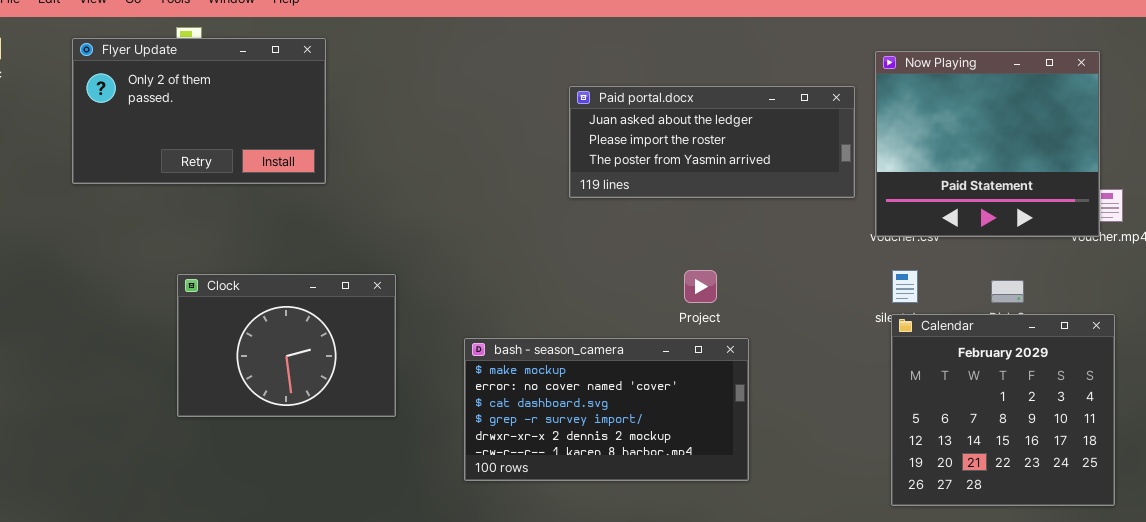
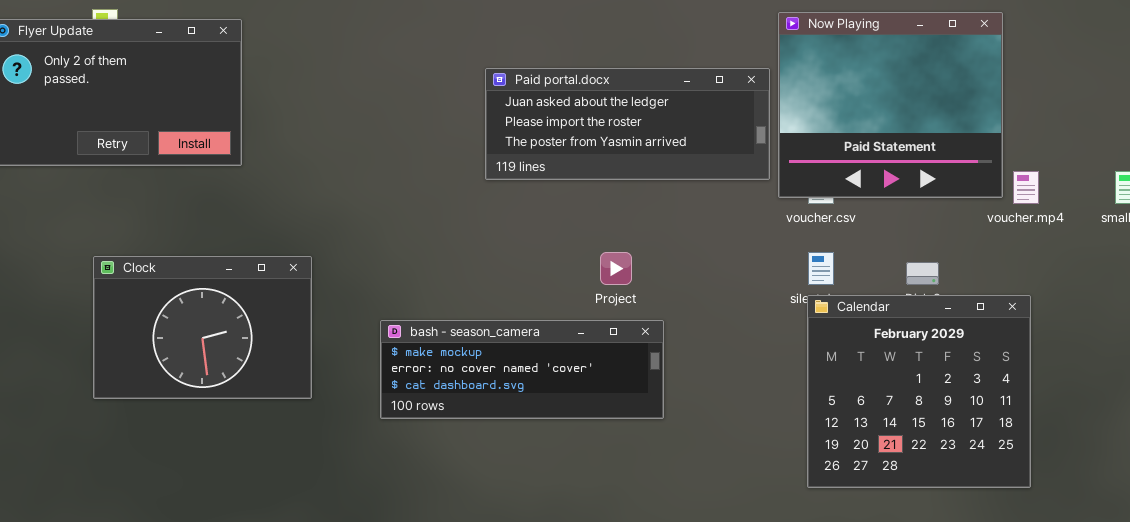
Now Playing: [875,51,1100,237] -> [778,12,1003,198], moved
bash - season_camera: [464,338,749,481] -> [380,320,664,419], resized

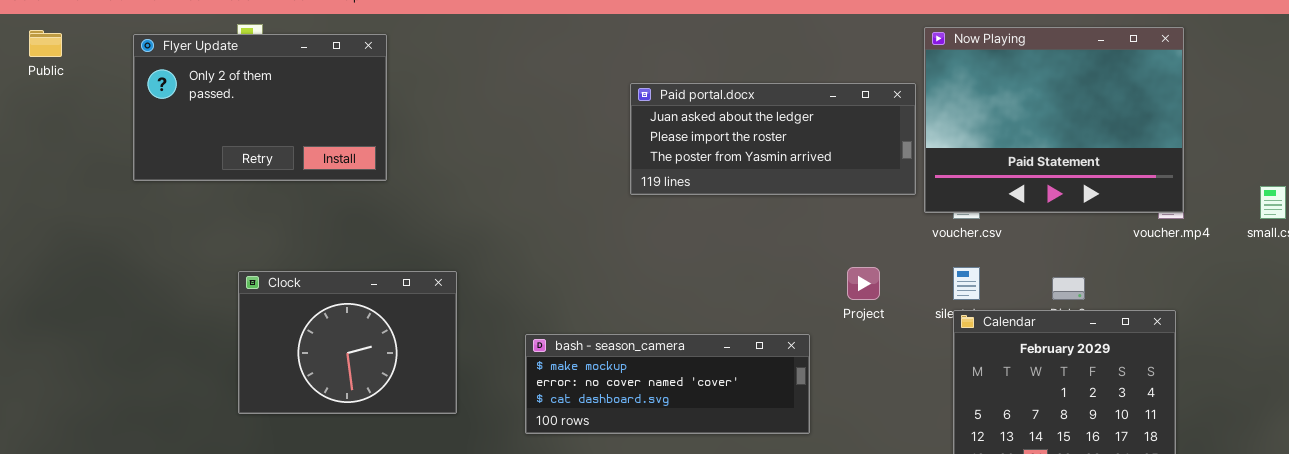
Now Playing: [778,12,1003,198] -> [924,27,1184,213], resized
Project: [600,252,632,285] -> [847,267,880,300], moved

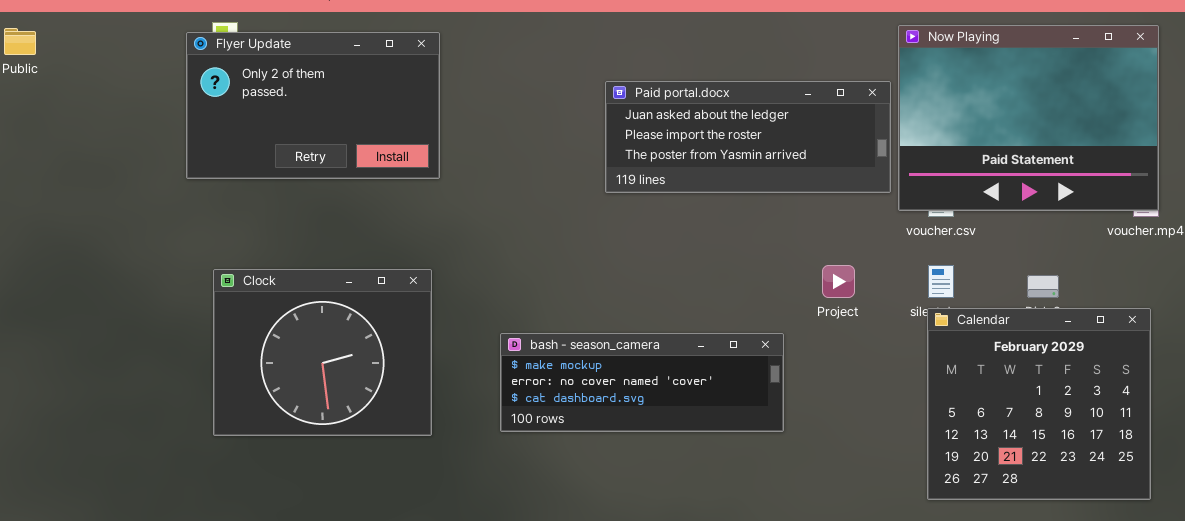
Flyer Update: [133,34,387,181] -> [186,32,440,179], moved
Clock: [238,271,457,414] -> [213,269,432,436], resized

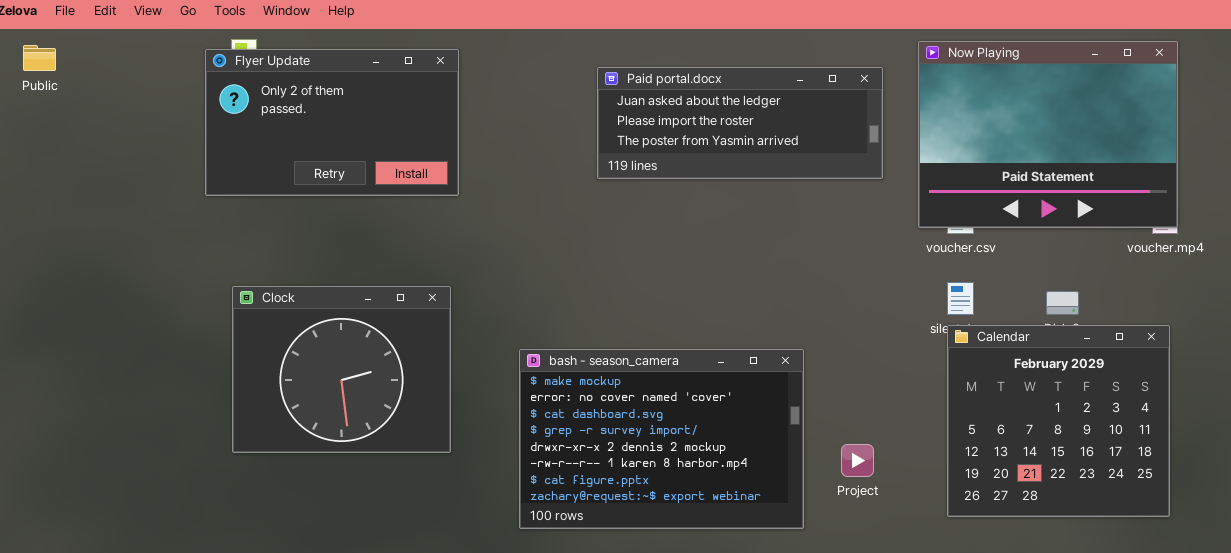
Paid portal.docx: [605,81,891,193] -> [597,67,883,179], moved
Project: [822,265,855,298] -> [841,444,874,477], moved
bash - season_camera: [500,333,784,432] -> [519,349,804,529], resized

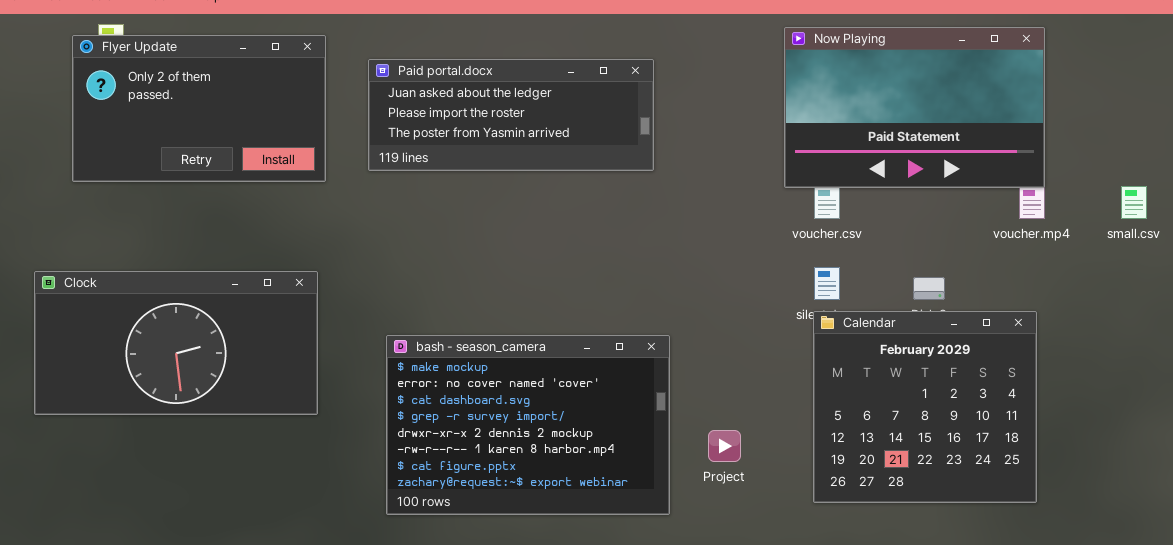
Now Playing: [918,41,1178,228] -> [784,27,1045,188], resized
Paid portal.docx: [597,67,883,179] -> [368,59,654,171], moved
Clock: [232,286,451,453] -> [34,271,318,415], resized

